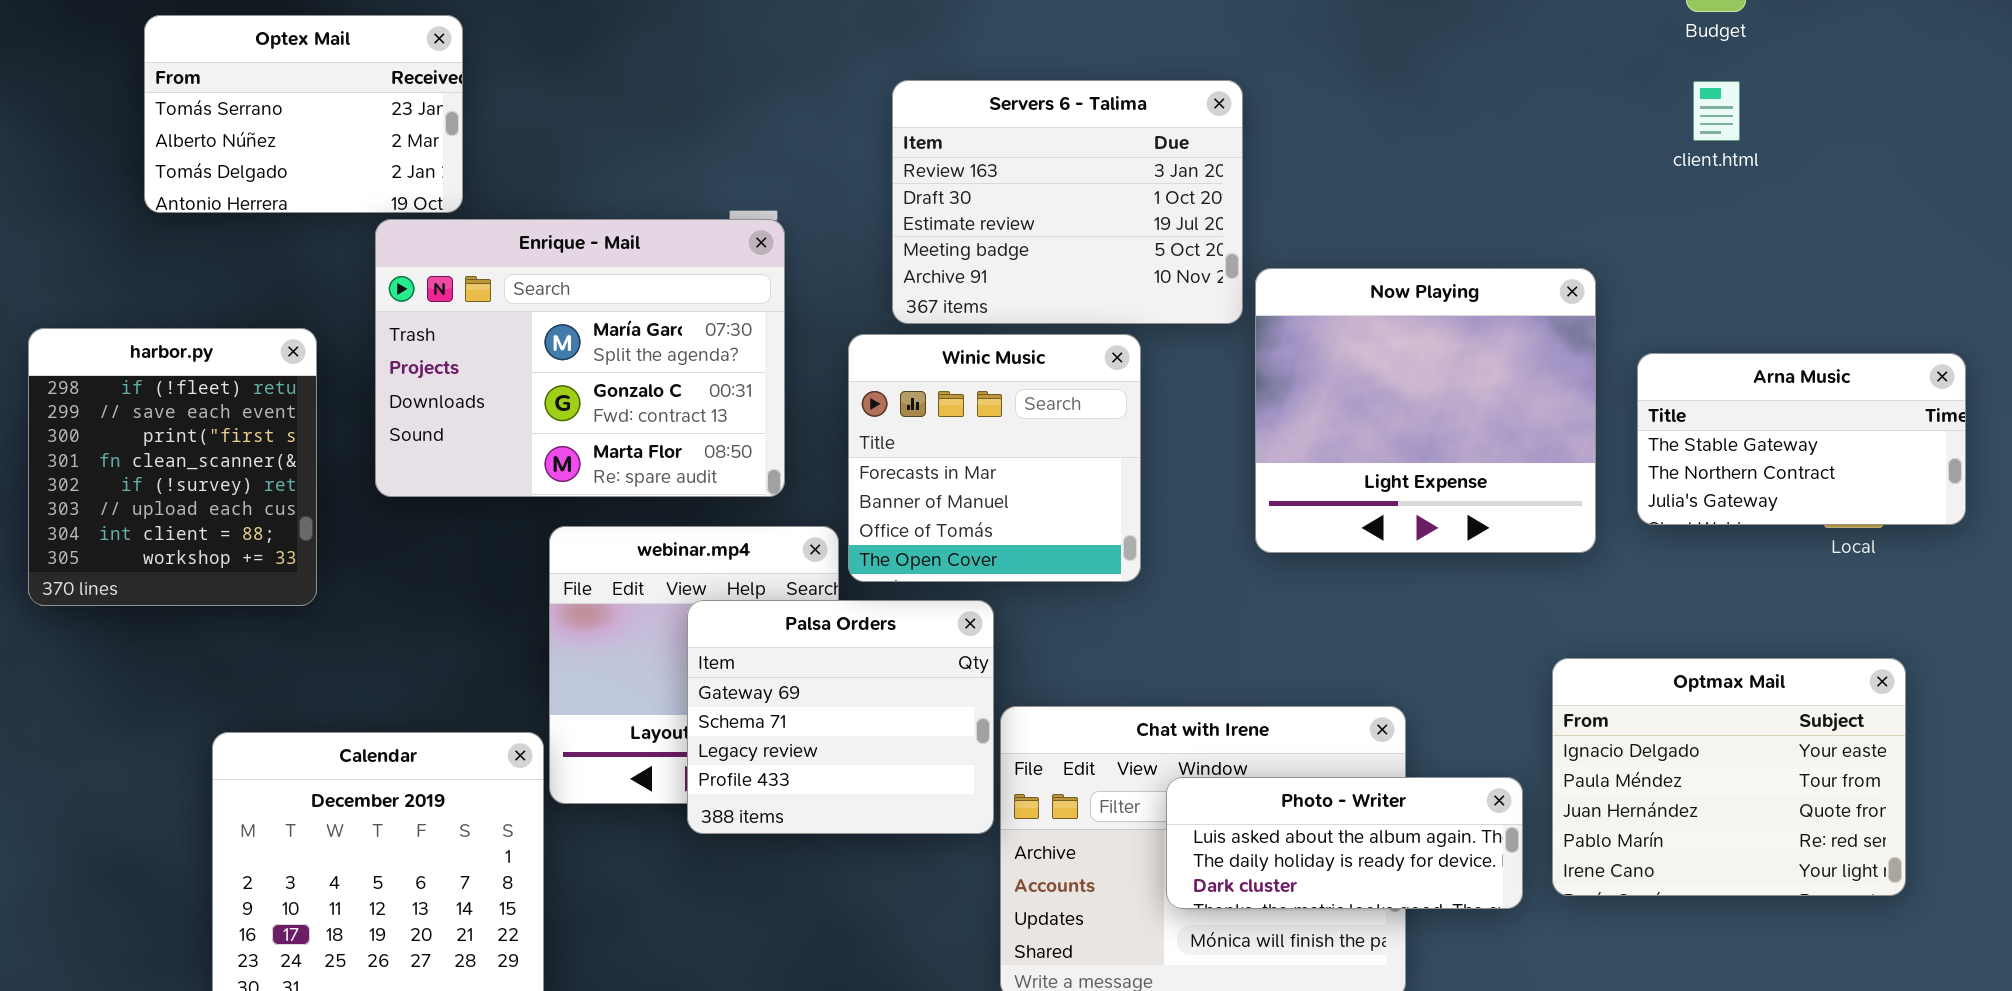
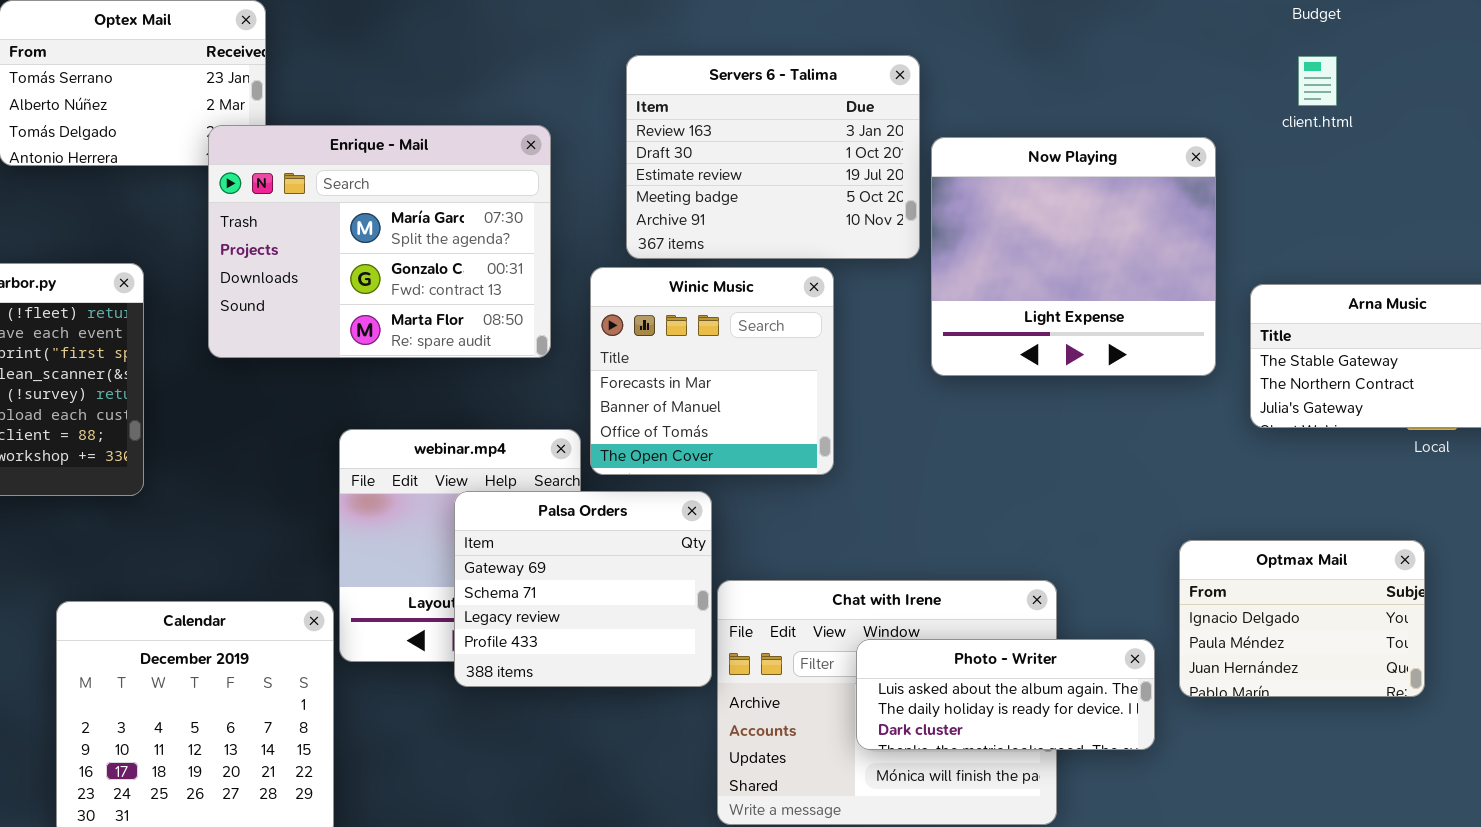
Enrique - Mail: [375,219,785,497] -> [208,125,551,358], moved
Now Playing: [1255,268,1596,553] -> [931,137,1216,376], moved
Optmax Mail: [1552,658,1906,896] -> [1179,540,1425,697], resized

